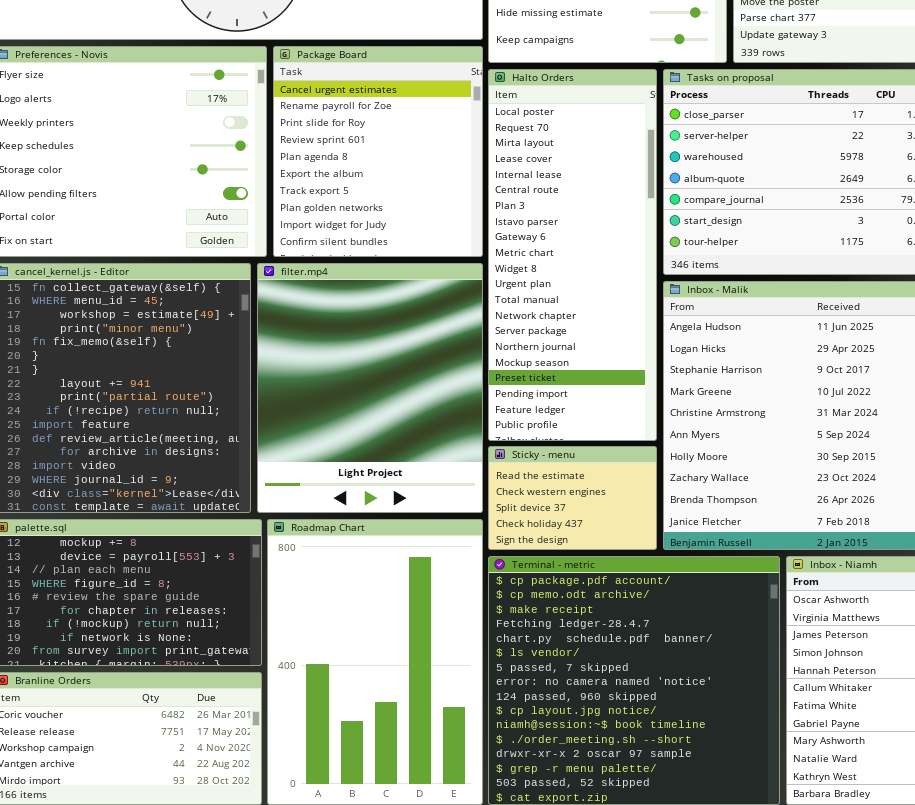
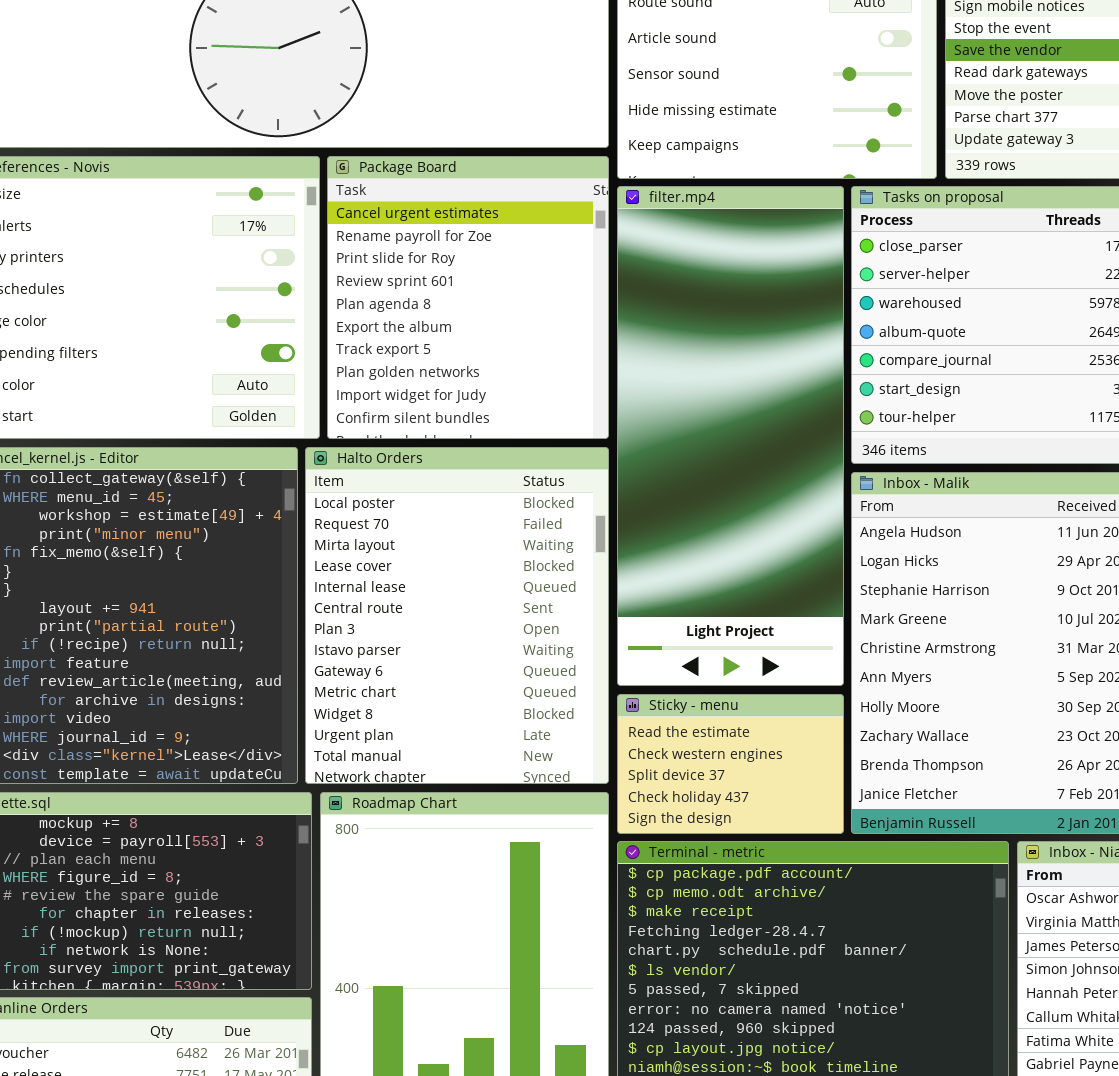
Halto Orders: [488,69,657,441] -> [305,447,609,784], moved, resized
filter.mp4: [257,263,483,513] -> [617,186,844,686], moved, resized

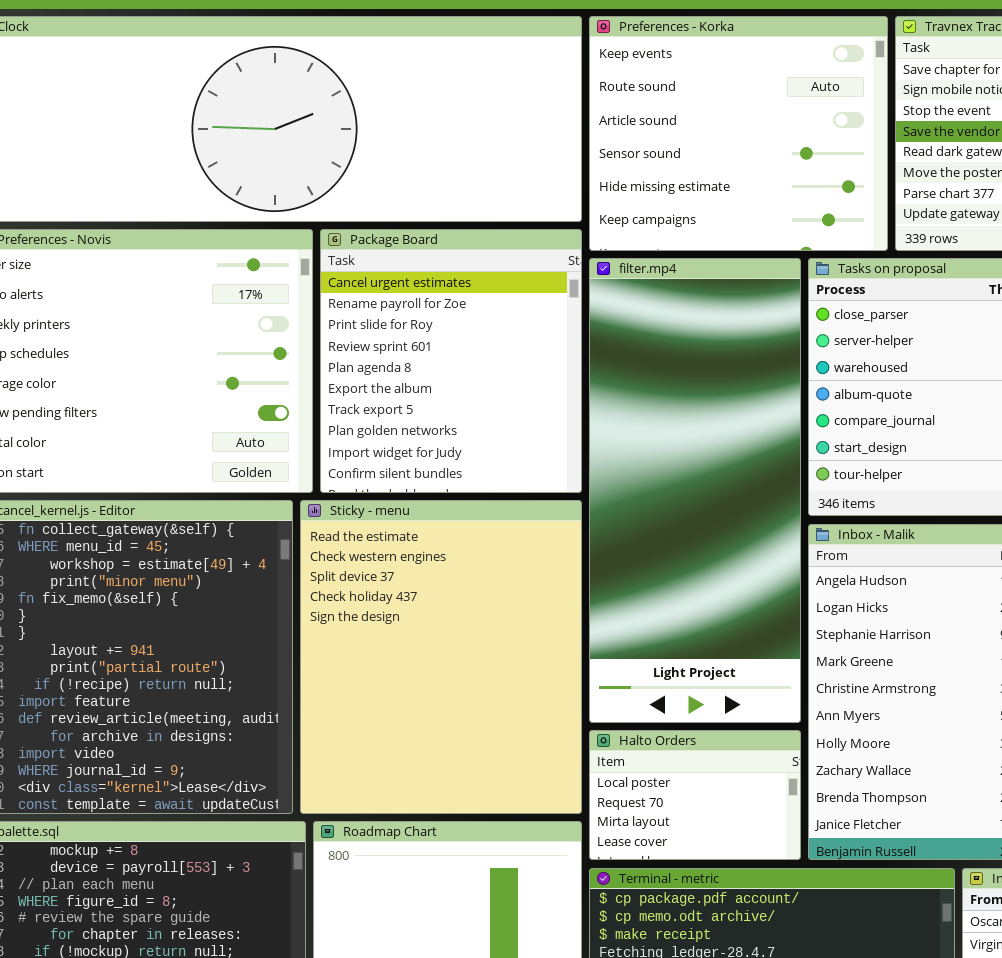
Halto Orders: [305,447,609,784] -> [589,730,801,860], moved, resized
Sticky - menu: [617,694,844,834] -> [300,500,582,814], moved, resized

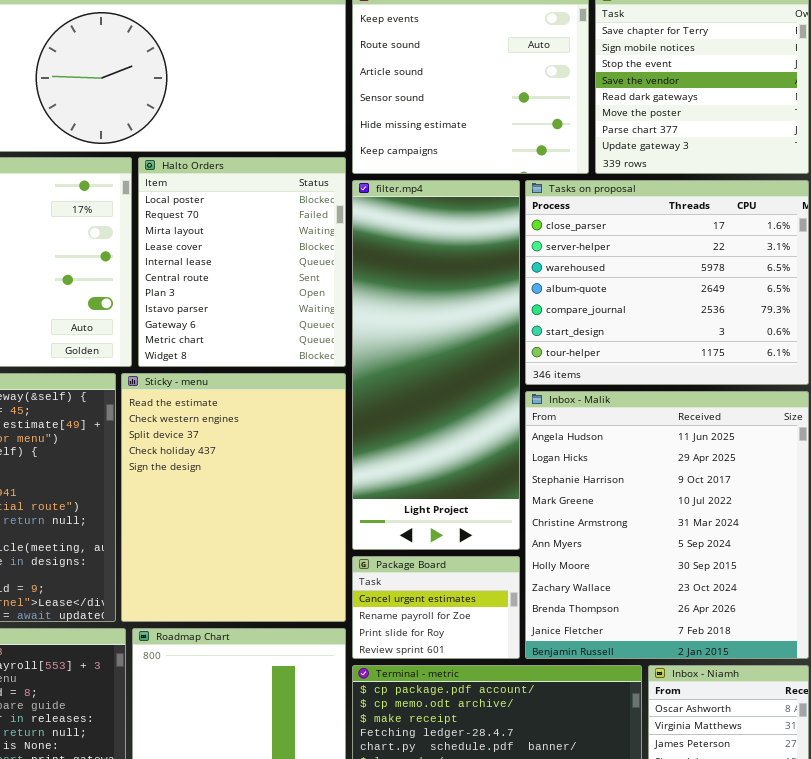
Package Board: [320,229,582,493] -> [352,556,520,659], moved, resized
Halto Orders: [589,730,801,860] -> [138,157,346,367], moved, resized

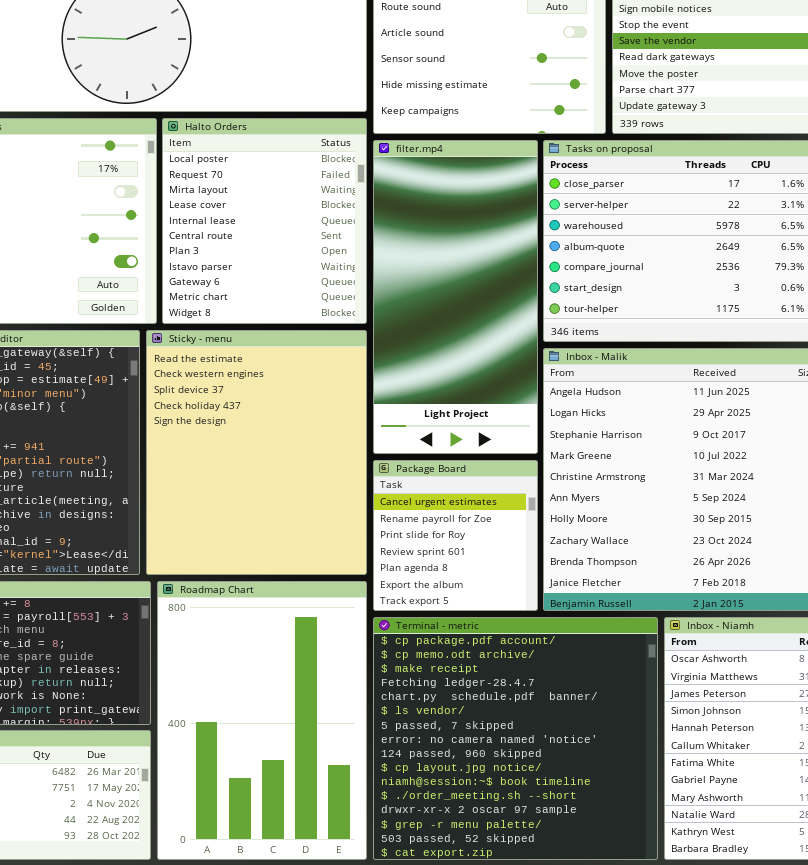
filter.mp4: [352,180,520,550] -> [373,140,538,454], resized
Package Board: [352,556,520,659] -> [373,460,538,611], resized

